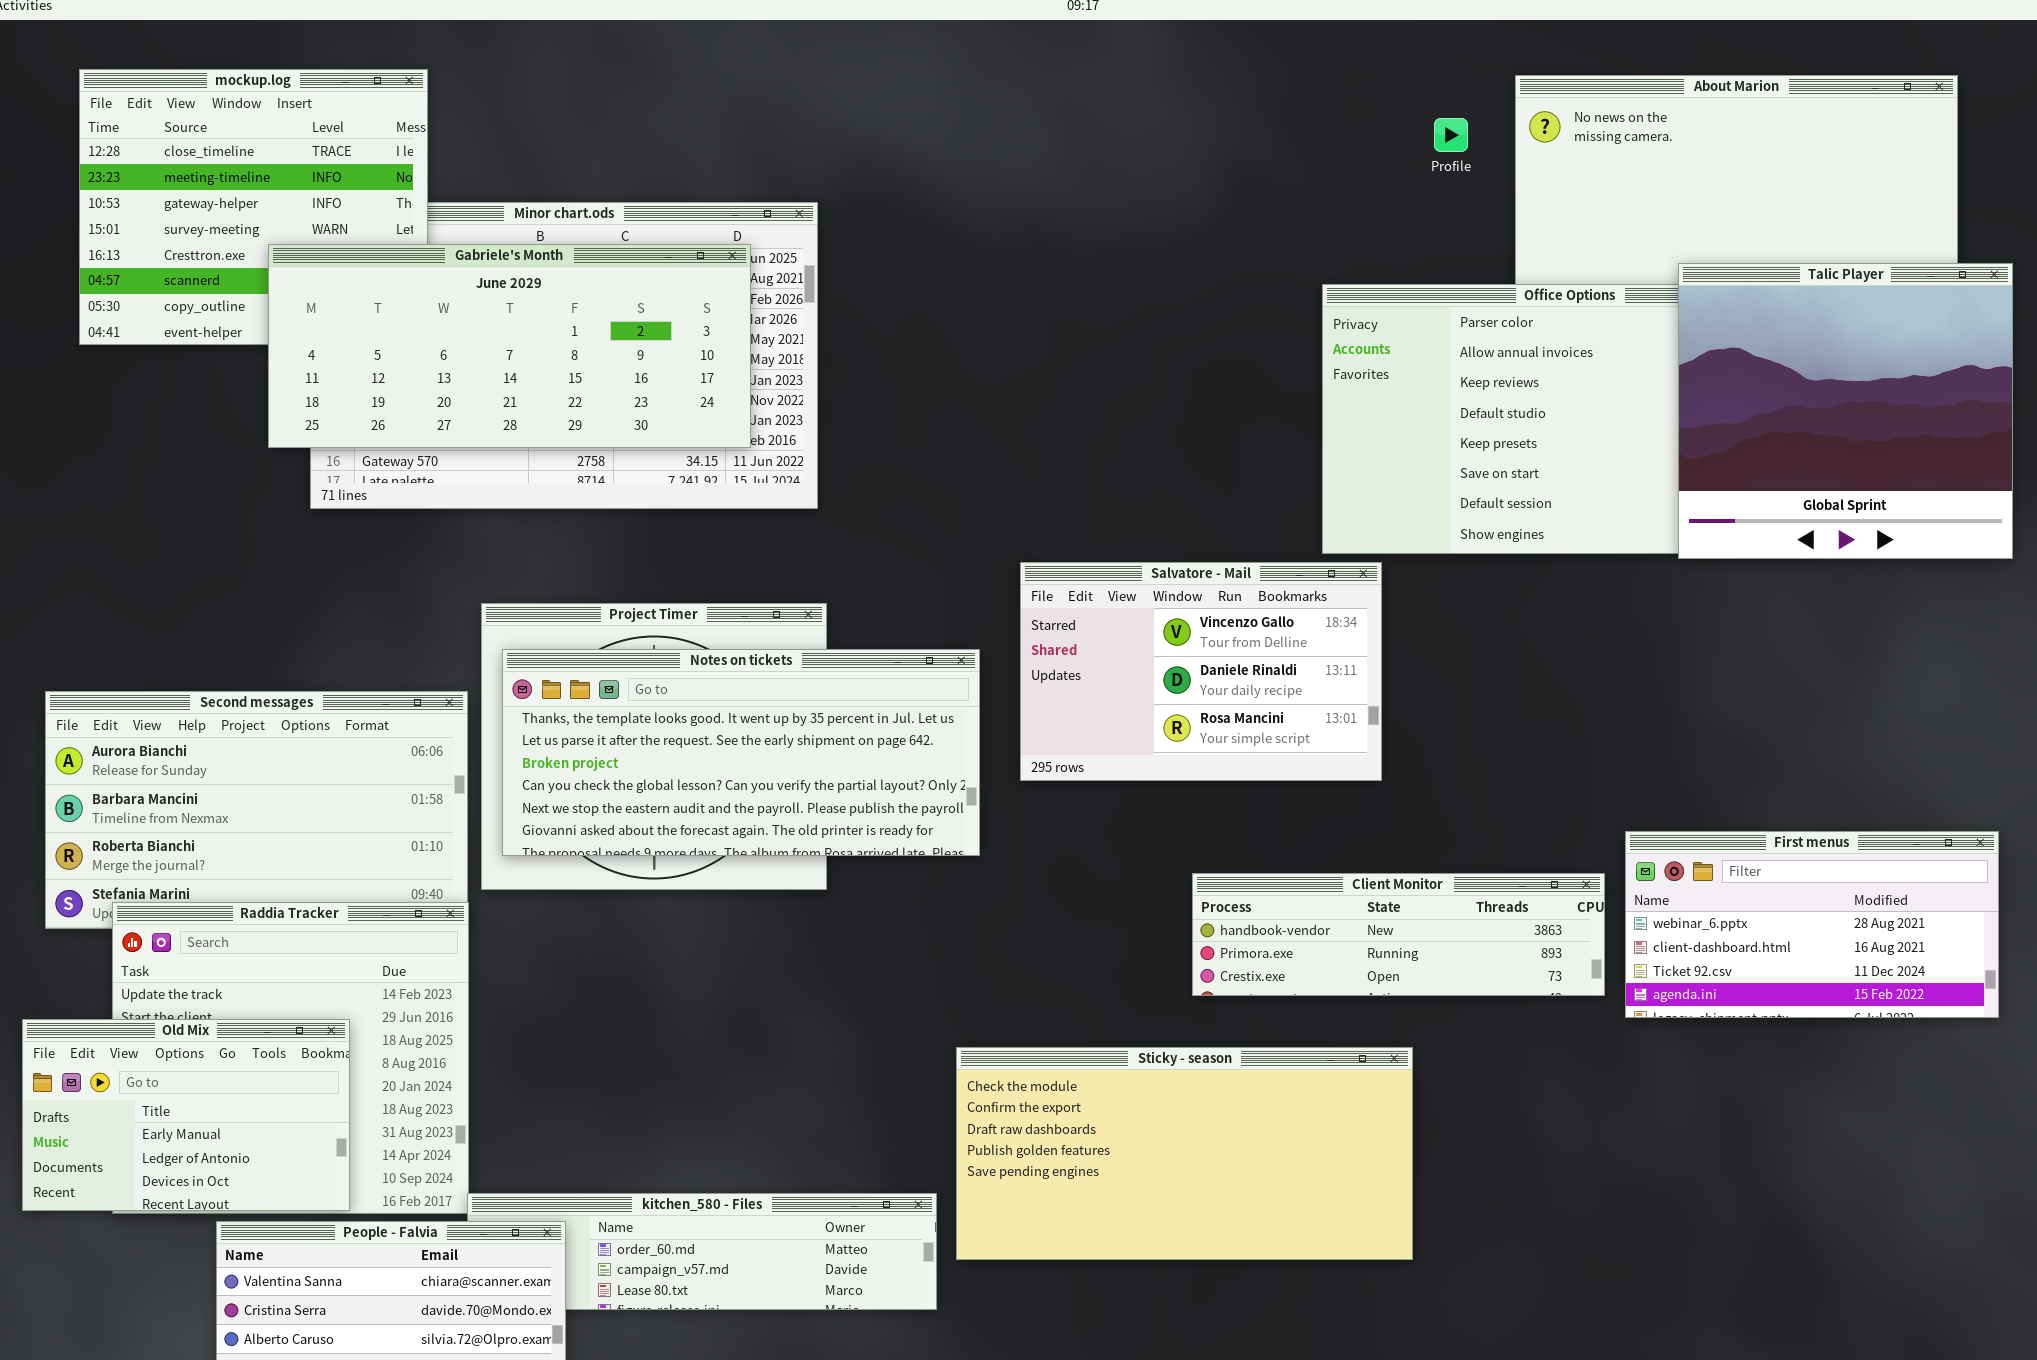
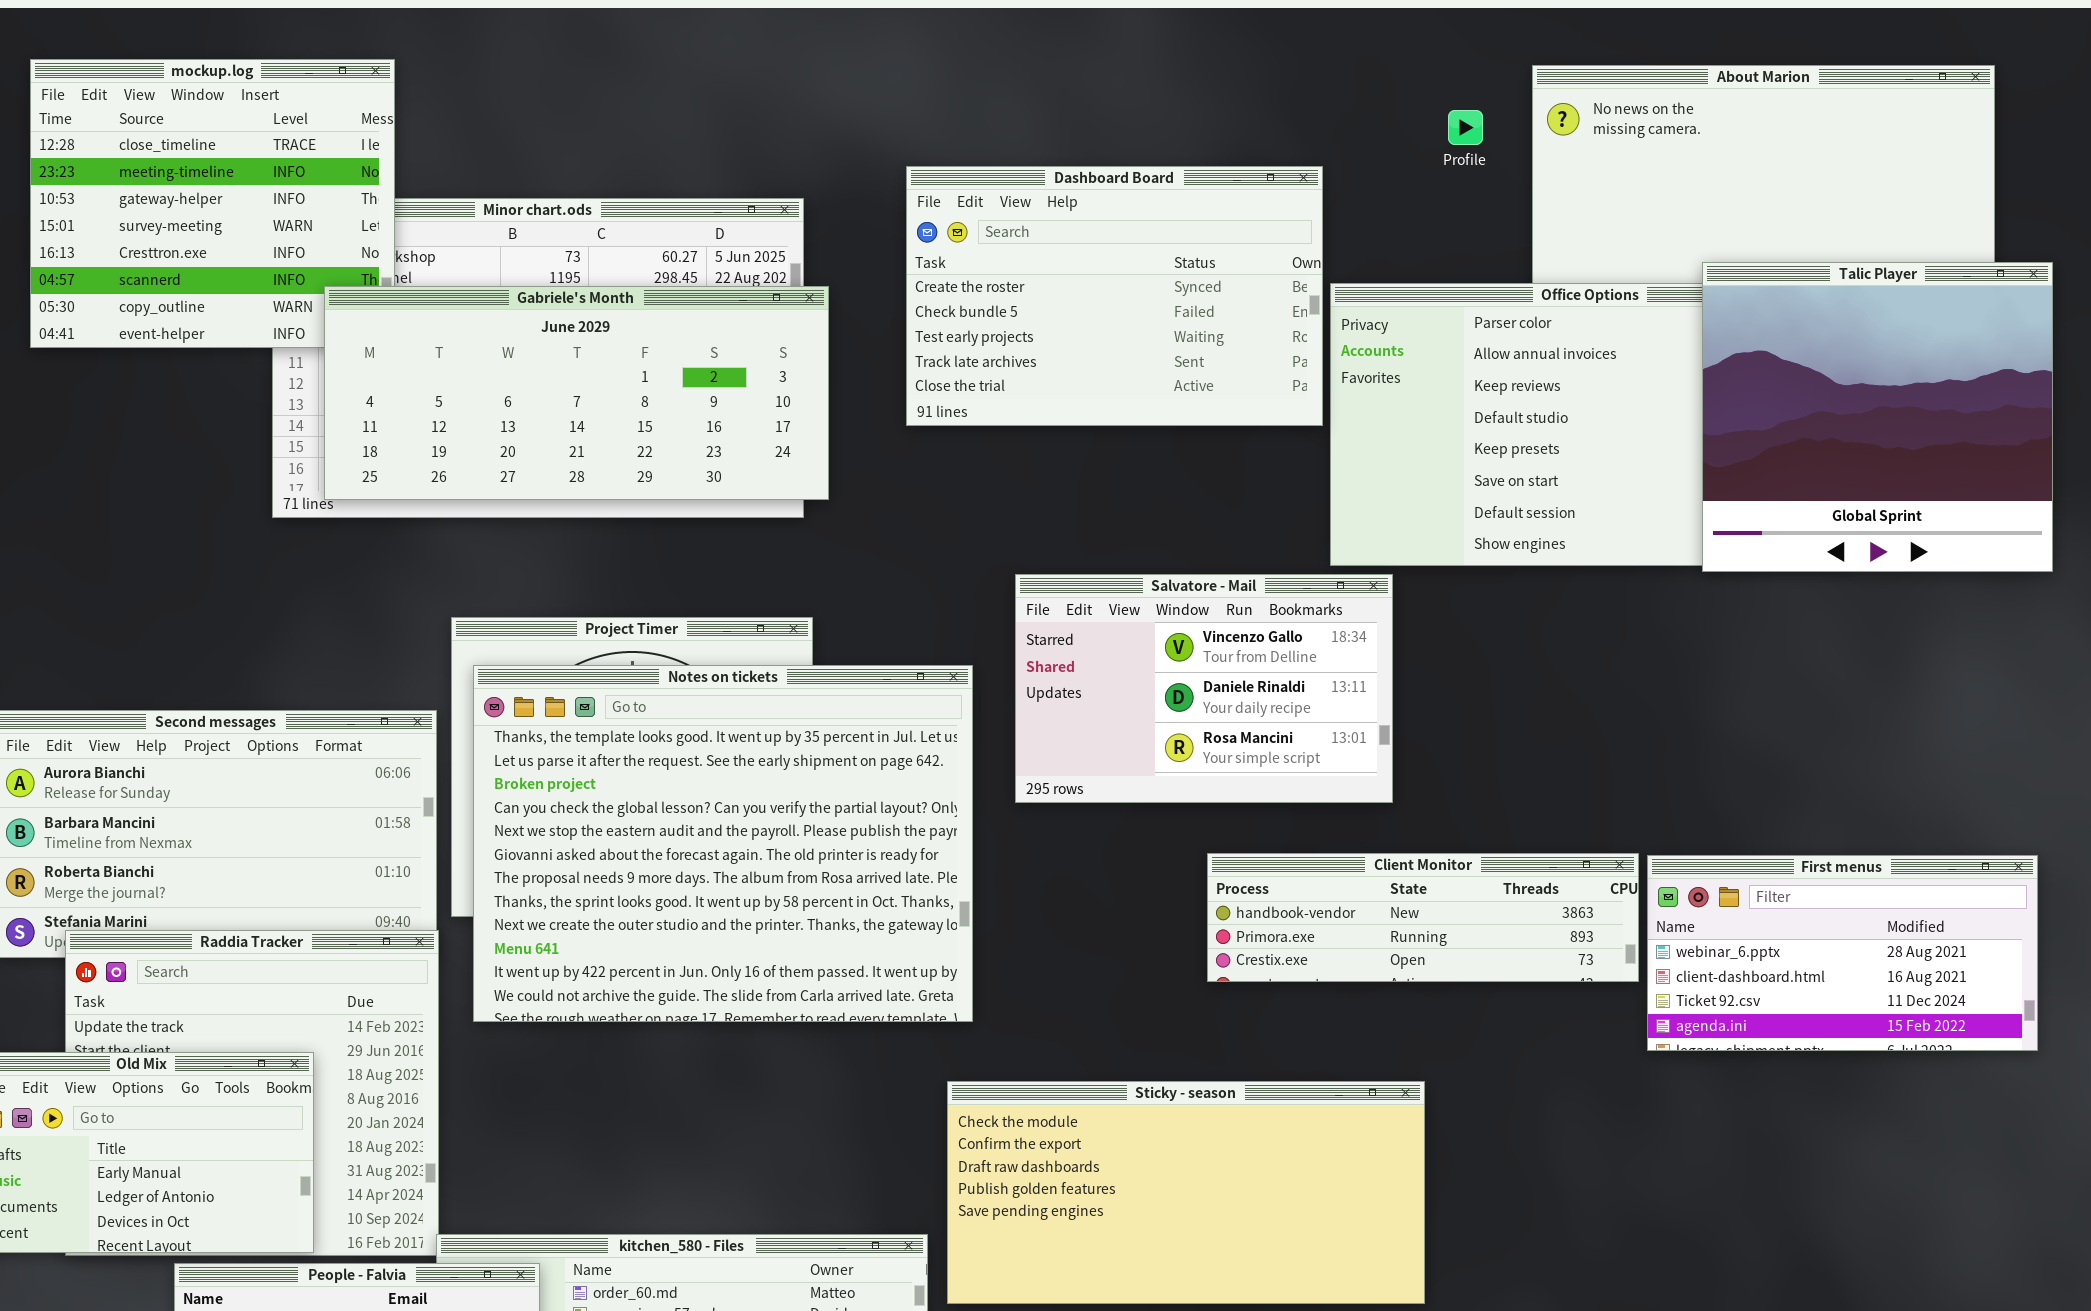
Dashboard Board: none -> [906,166,1323,426], opened
Gabriele's Month: [268,244,751,448] -> [324,286,829,500], moved
Notes on tickets: [502,649,980,856] -> [473,665,973,1022], resized
Client Monitor: [1192,873,1605,996] -> [1207,853,1639,982], moved

